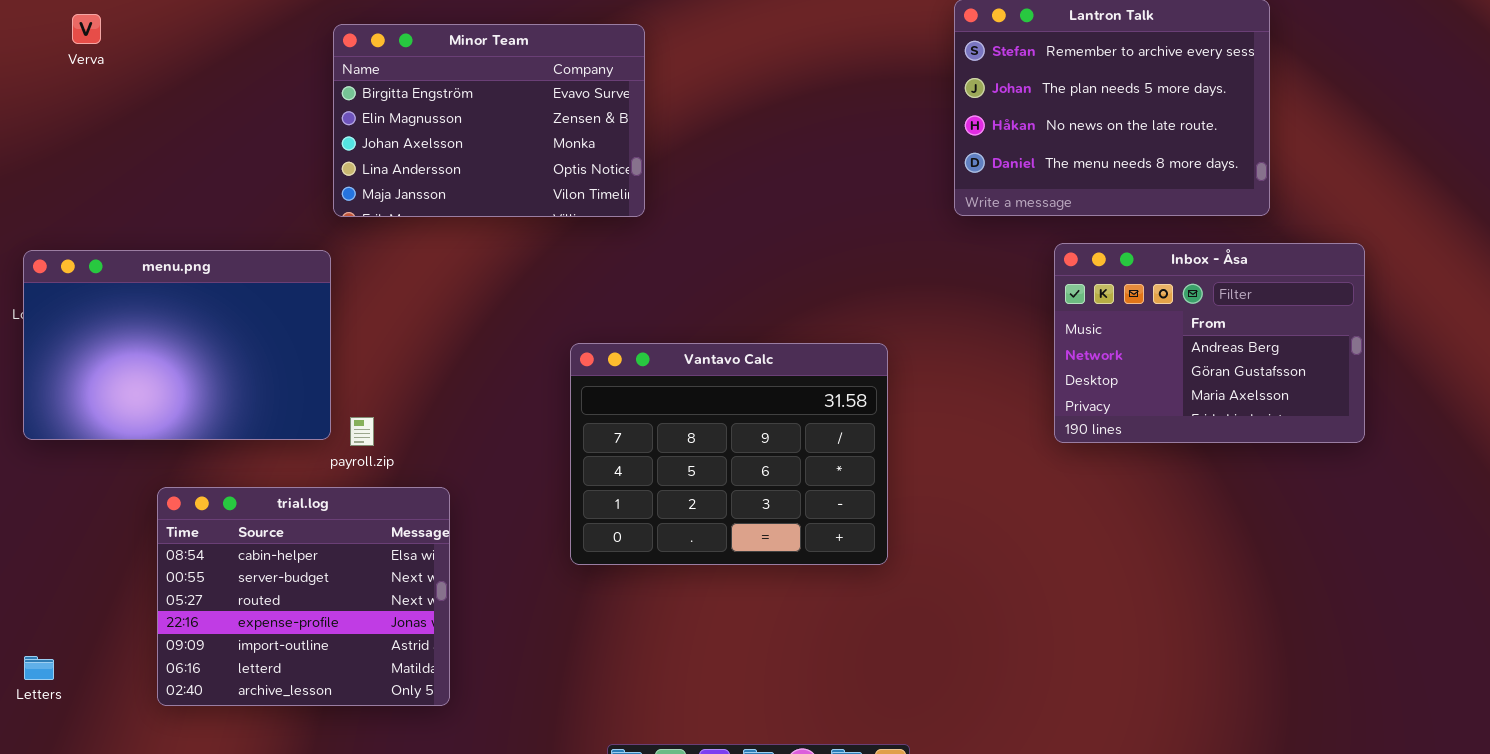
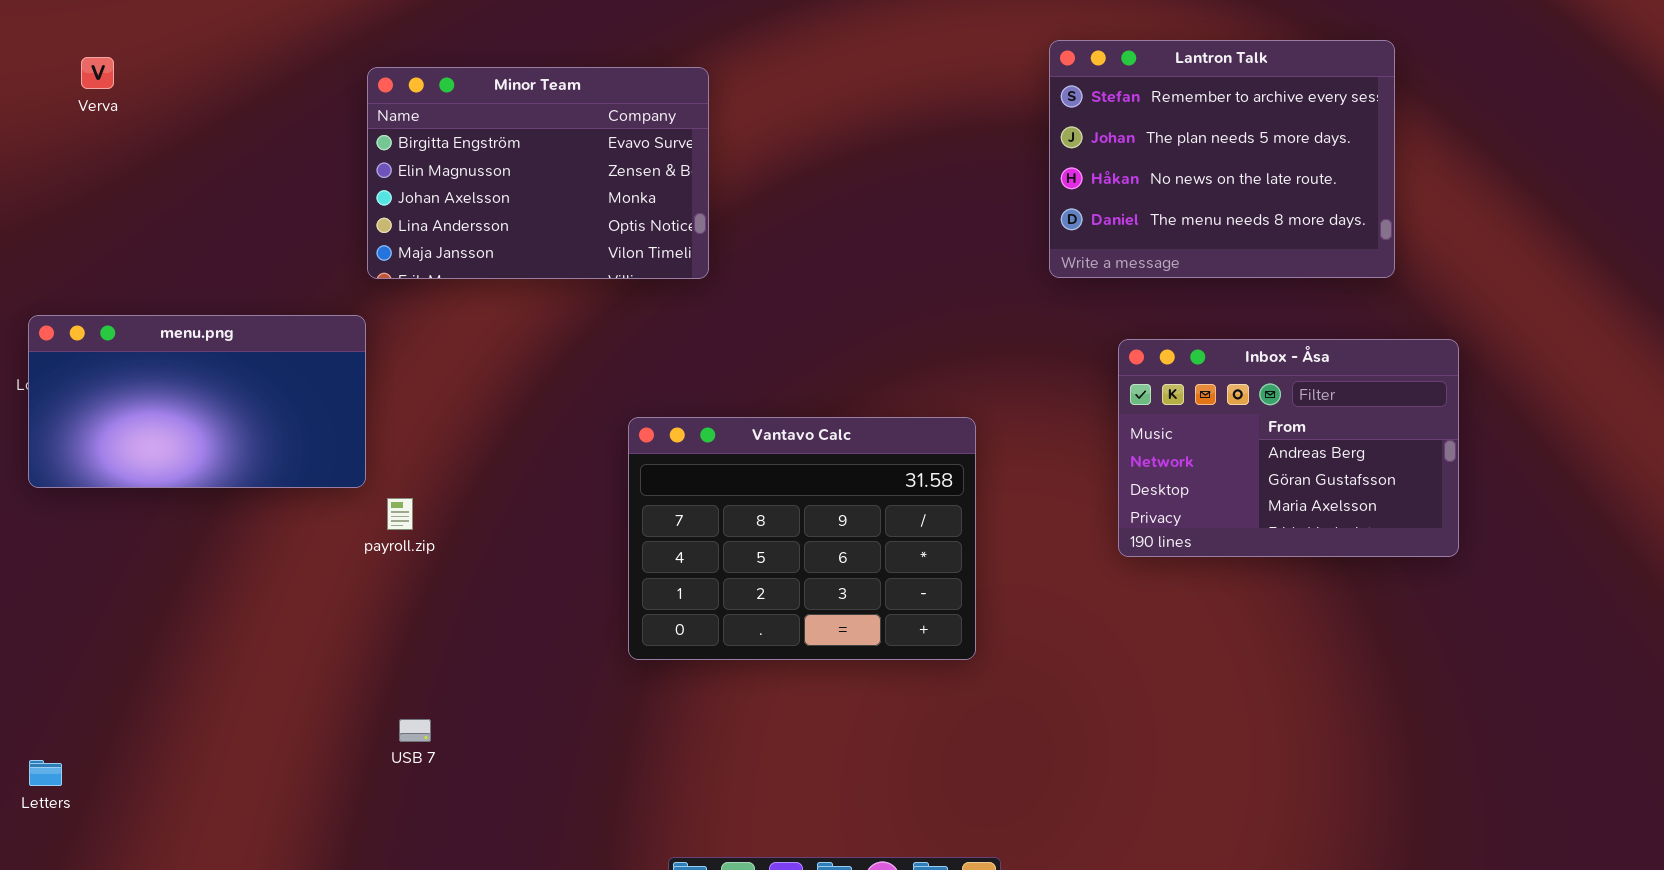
Inbox - Åsa: [1054,243,1365,443] -> [1118,339,1459,557], moved
menu.png: [23,250,331,440] -> [28,315,366,488], resized
trial.log: [157,487,450,706] -> none, closed

